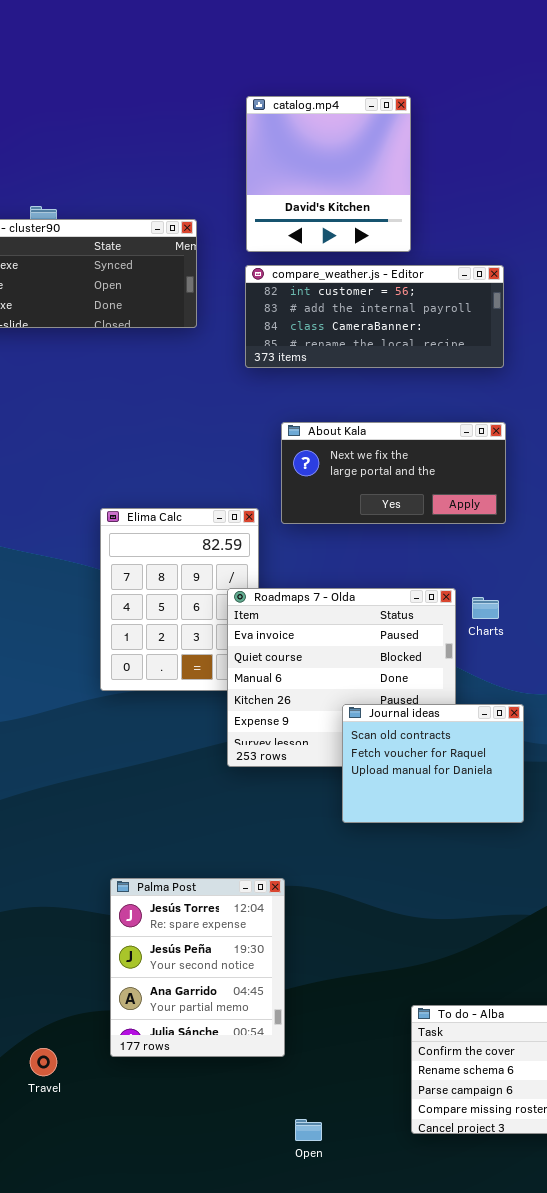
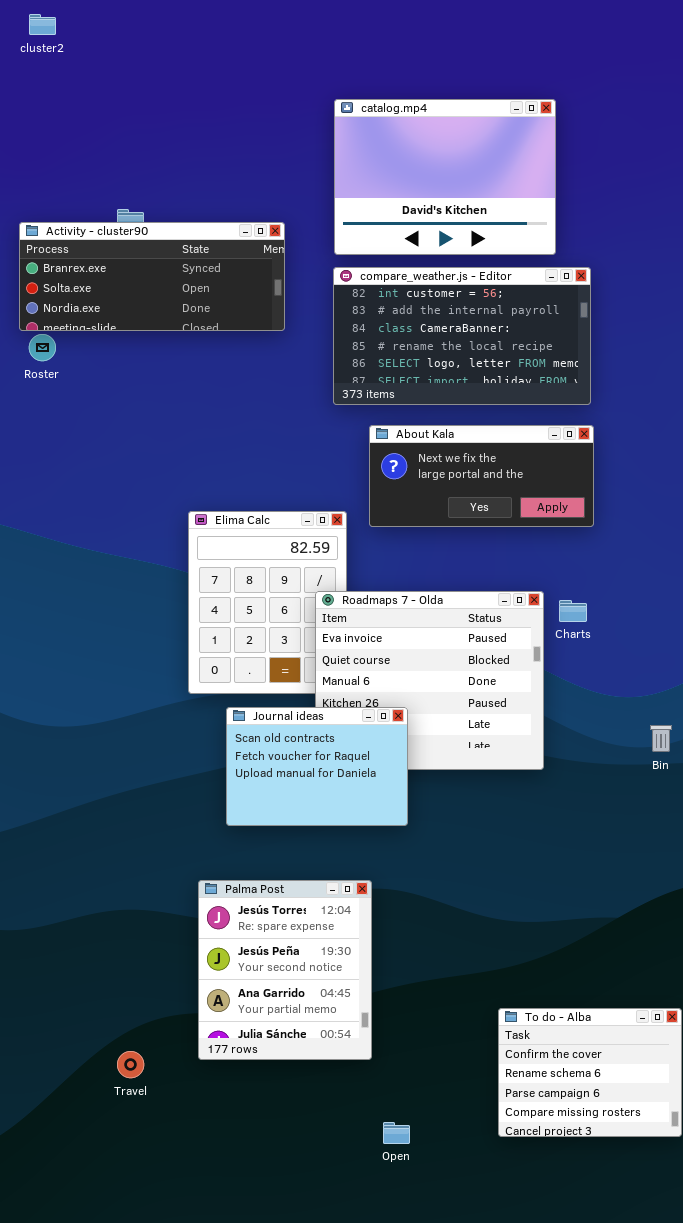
catalog.mp4: [246,96,411,252] -> [334,99,556,255], resized
compare_weather.js - Editor: [245,265,504,368] -> [333,267,591,405], resized
Journal ideas: [342,704,524,823] -> [226,707,408,826], moved

